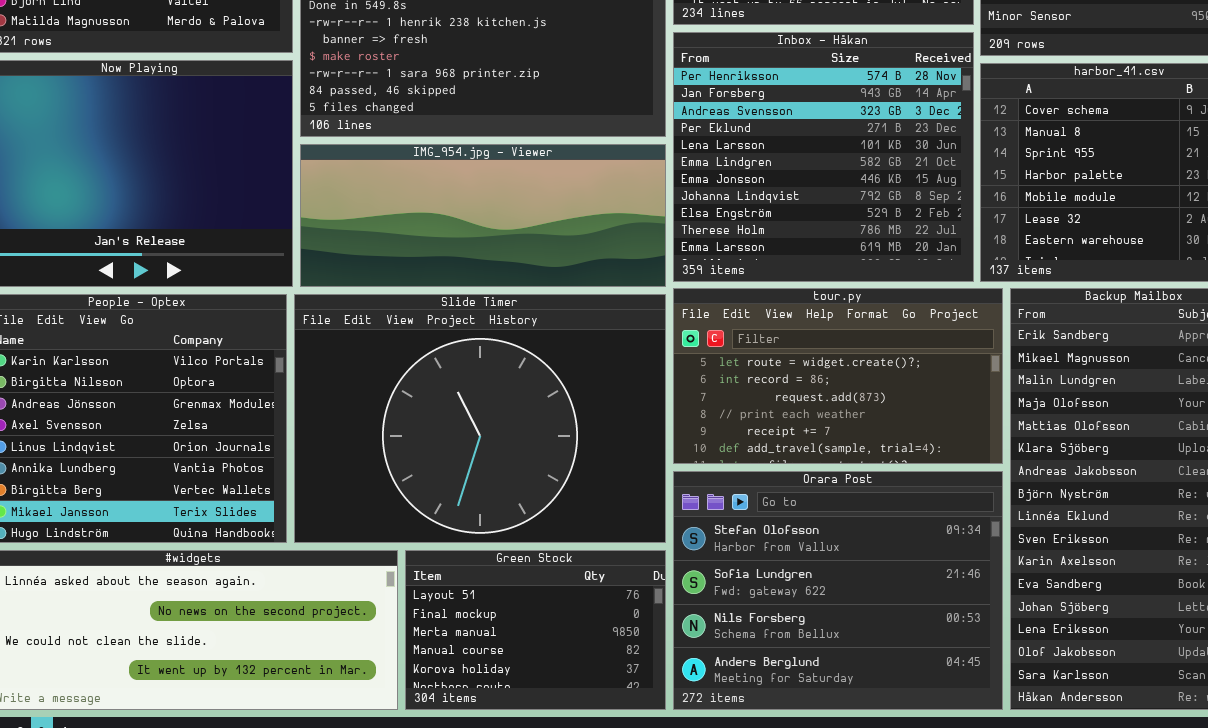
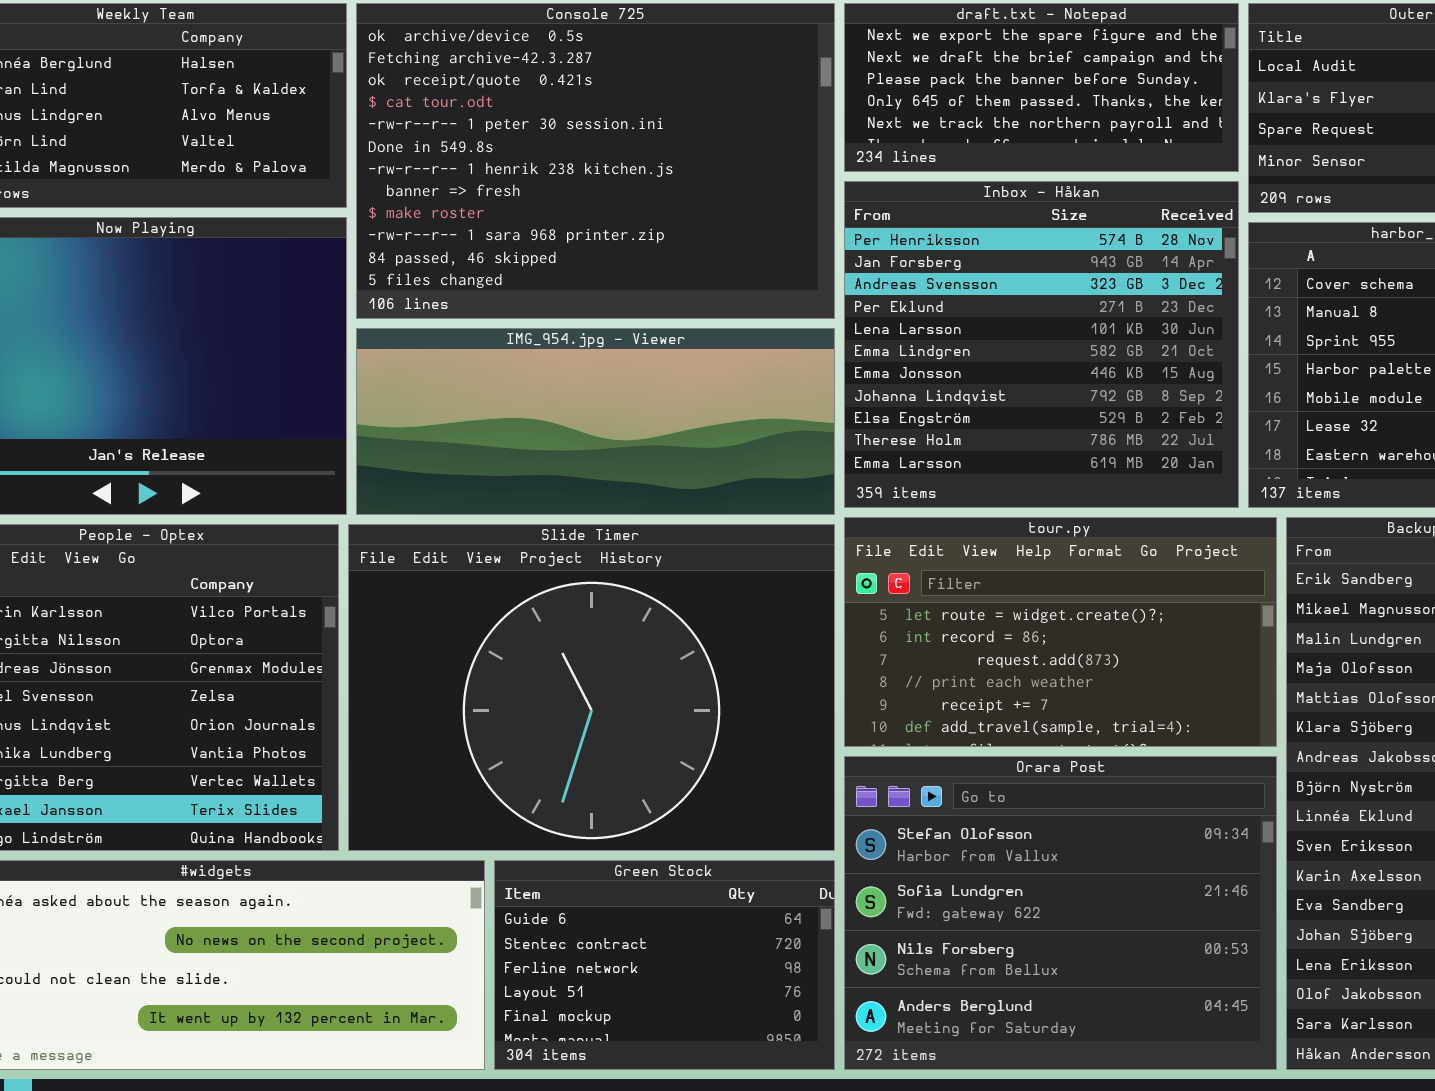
Green Stock: [405,550,666,710] -> [494,860,835,1070], scrolled up 3 rows

